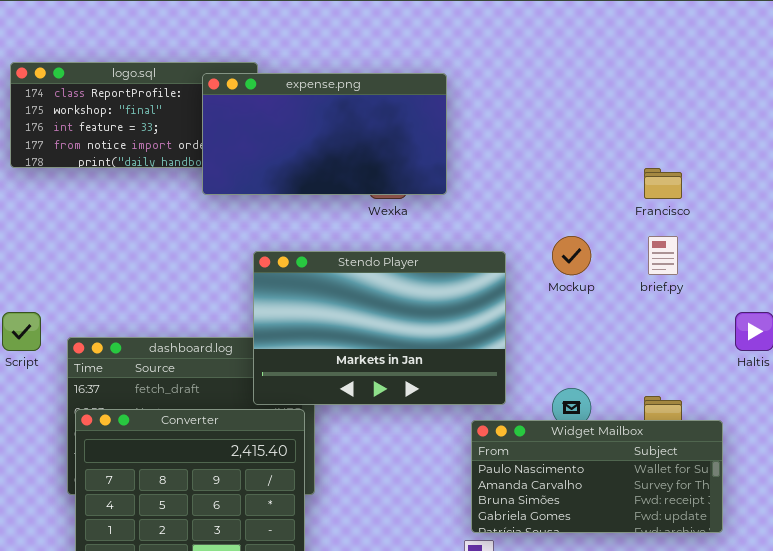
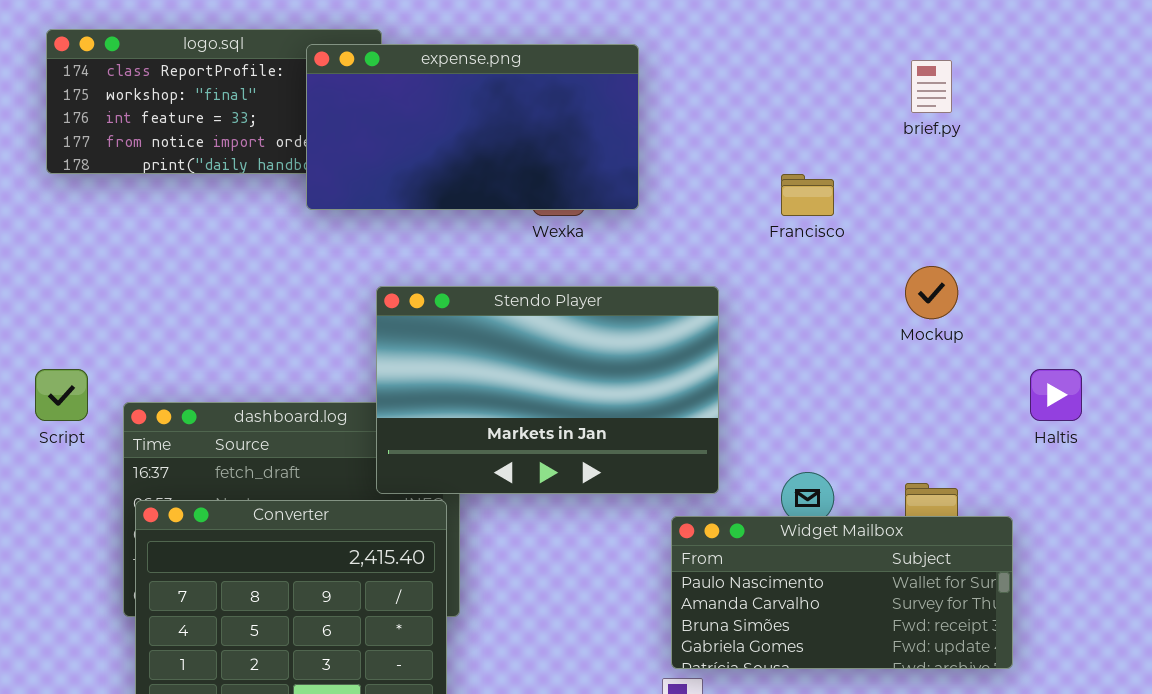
Francisco: [644,168,682,199] -> [781,174,834,216], moved
Mockup: [552,236,591,275] -> [905,266,958,319], moved
brief.py: [648,236,678,275] -> [911,60,952,113], moved

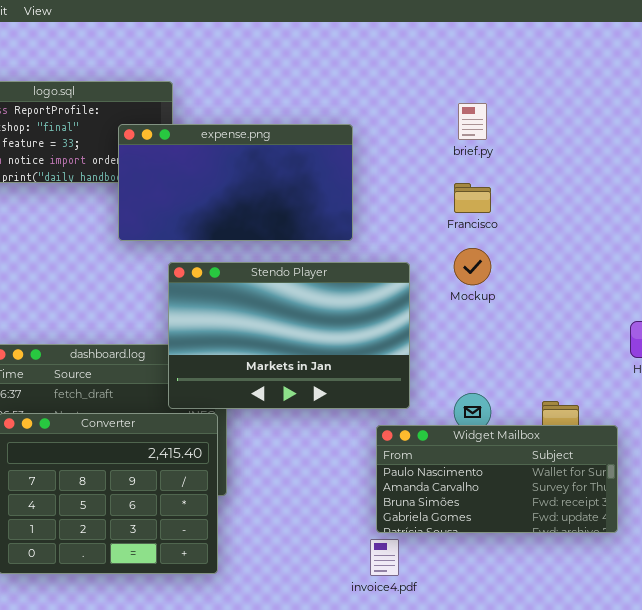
expense.png: [306,44,639,210] -> [118,124,353,241], moved
brief.py: [911,60,952,113] -> [458,103,487,140], moved
Mockup: [905,266,958,319] -> [454,248,491,285], moved

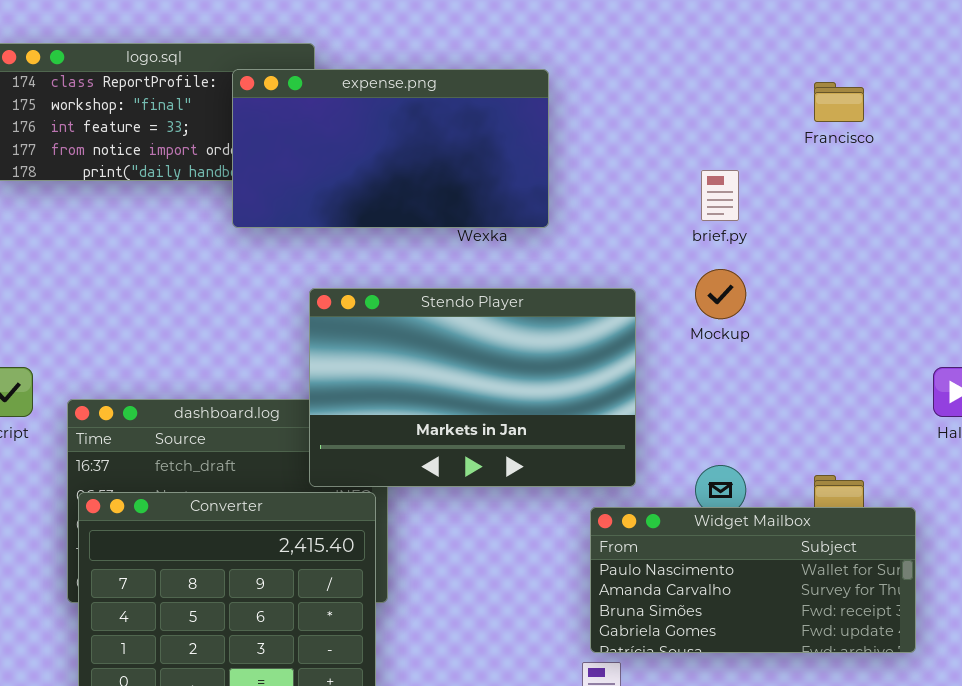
brief.py: [458,103,487,140] -> [701,170,739,221], moved
expense.png: [118,124,353,241] -> [232,69,549,228], moved
Francisco: [454,183,491,213] -> [814,82,864,122], moved

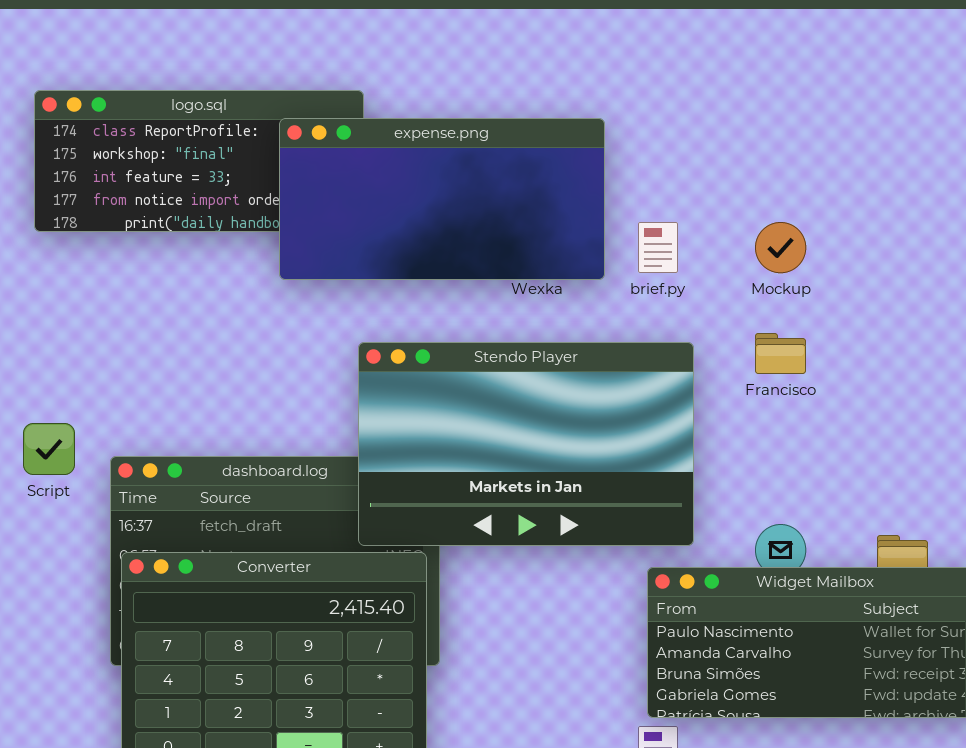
Francisco: [814,82,864,122] -> [755,333,806,374], moved
brief.py: [701,170,739,221] -> [638,222,678,273], moved
Mockup: [695,269,746,319] -> [755,222,806,273], moved

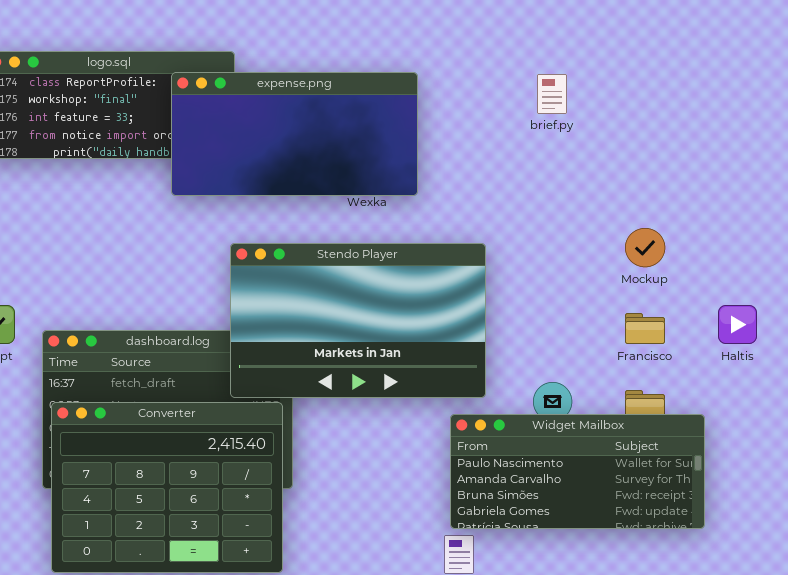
brief.py: [638,222,678,273] -> [537,74,567,114], moved
Mockup: [755,222,806,273] -> [625,228,665,267], moved
Francisco: [755,333,806,374] -> [625,313,665,344], moved

